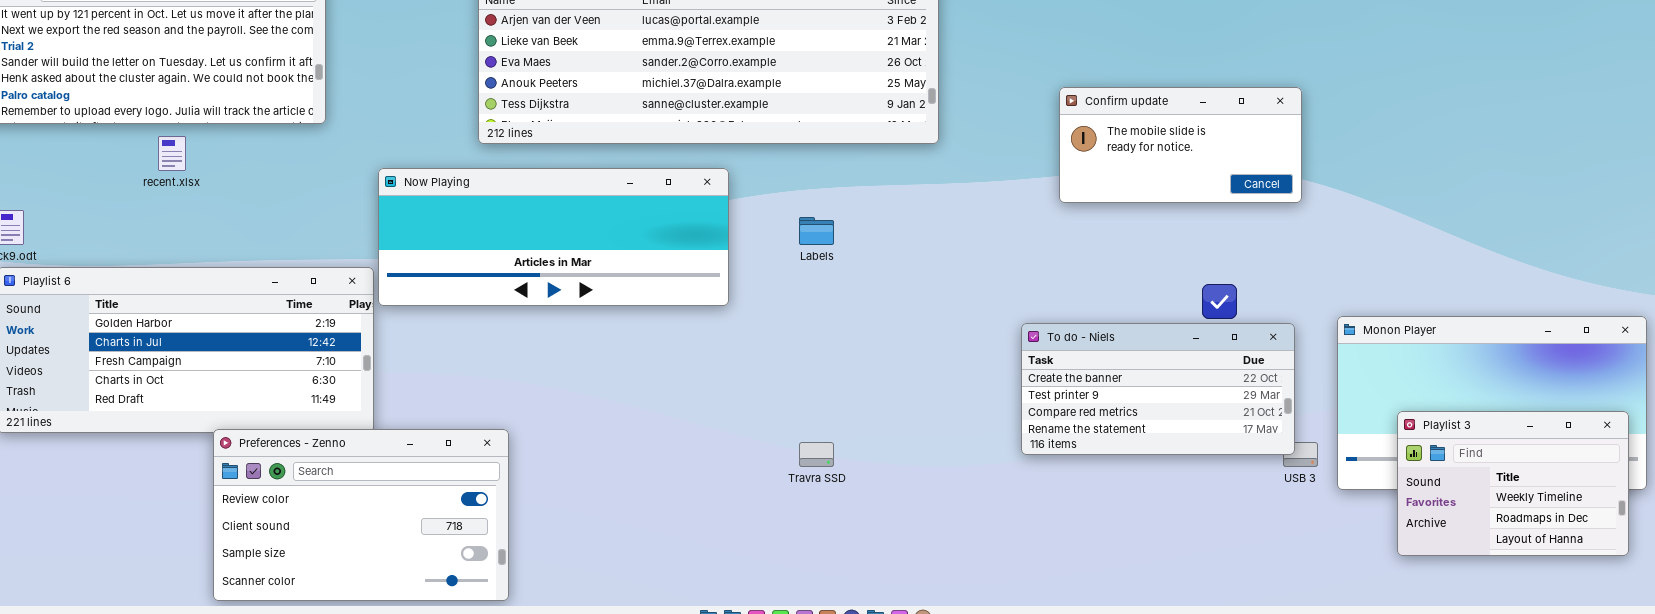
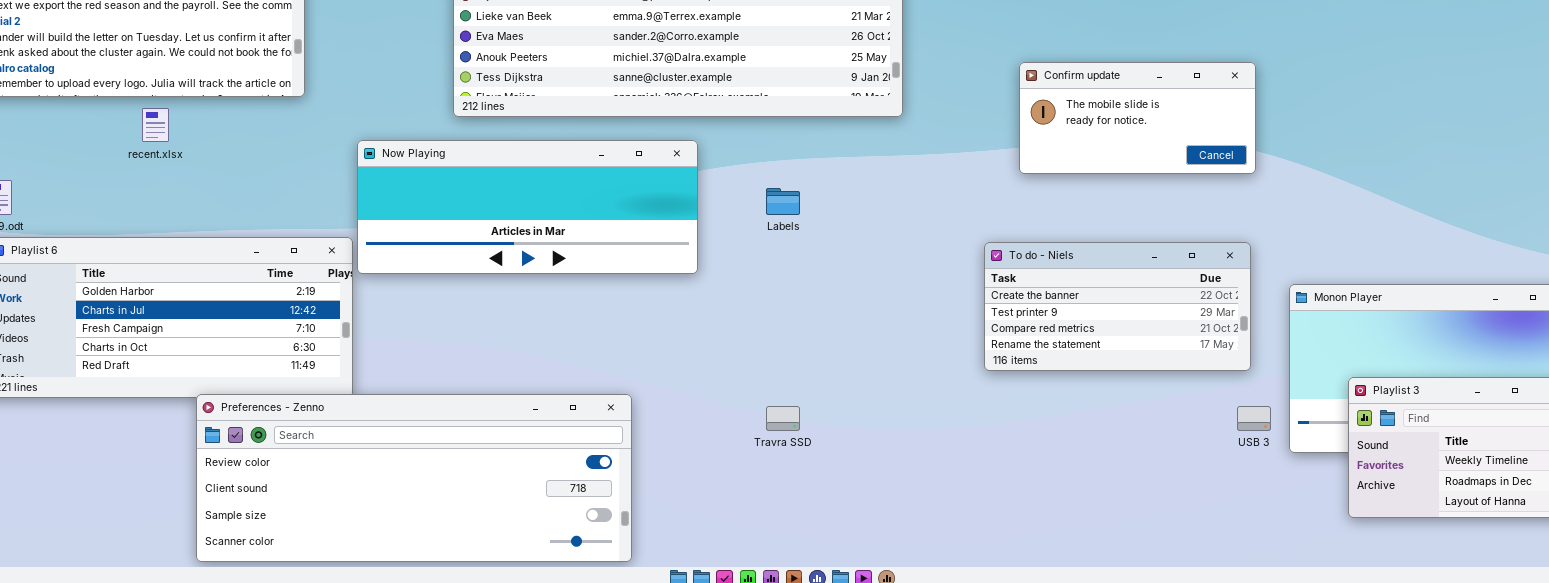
To do - Niels: [1021,323,1295,455] -> [984,242,1251,371], moved
Preferences - Zenno: [213,429,509,601] -> [196,394,632,562], resized

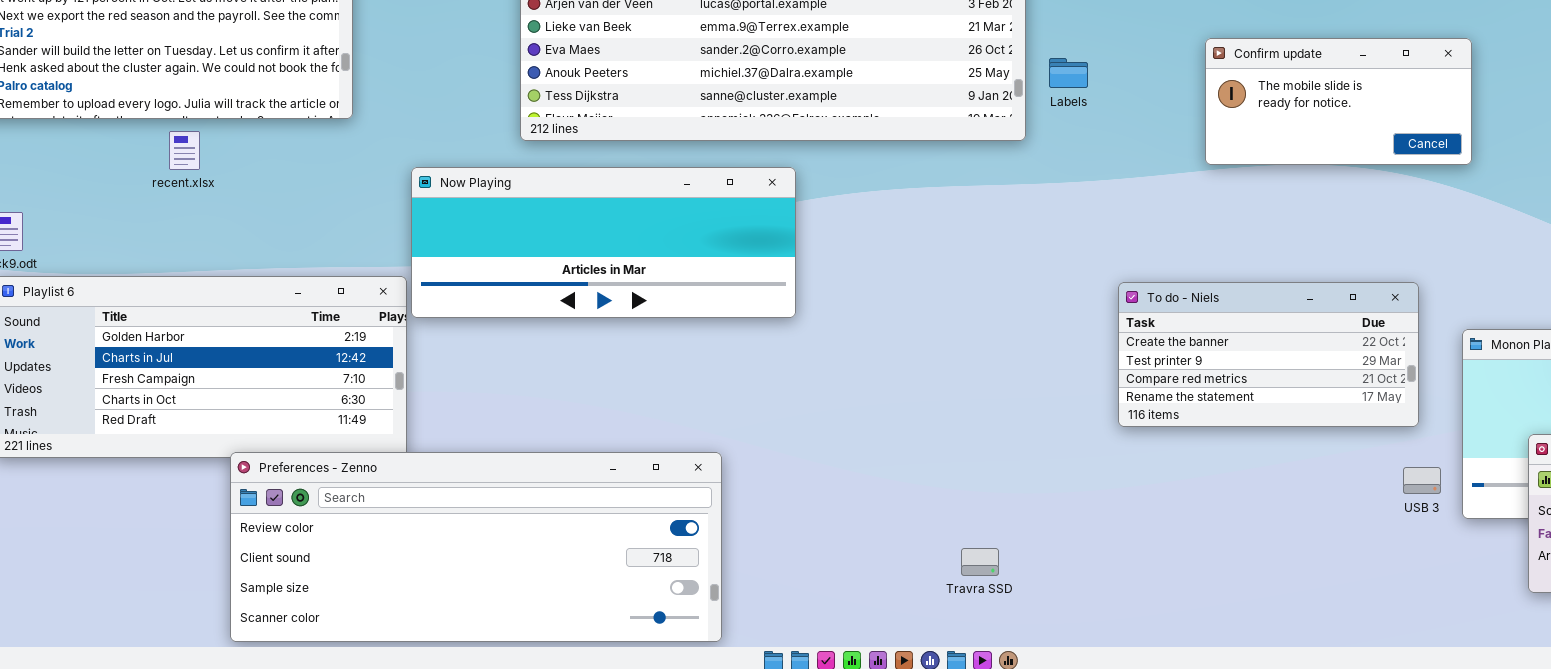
Confirm update: [1019,62,1256,174] -> [1205,38,1472,165], moved
Labels: [766,188,800,215] -> [1049,58,1088,88], moved
Travra SSD: [766,406,800,431] -> [961,548,999,576], moved

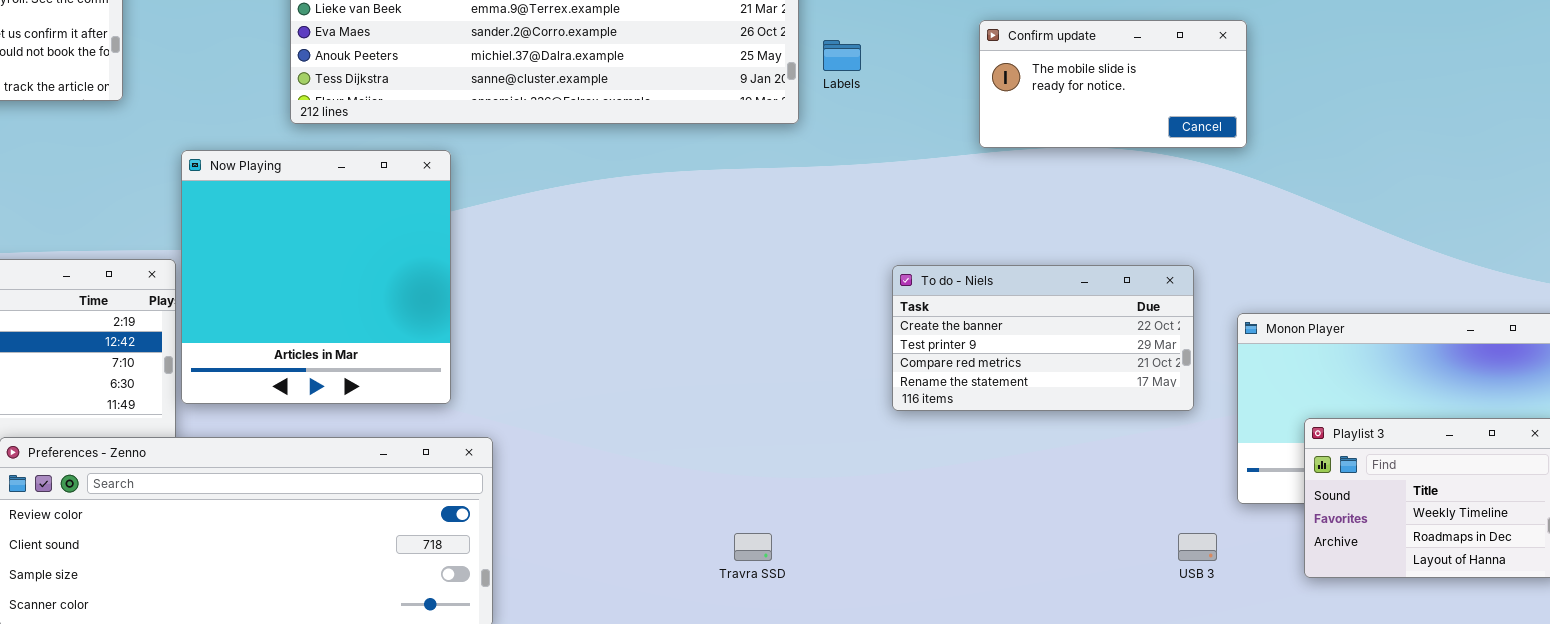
Now Playing: [411,167,796,318] -> [181,150,451,404], resized
USB 3: [1403,467,1441,494] -> [1178,533,1217,561], moved

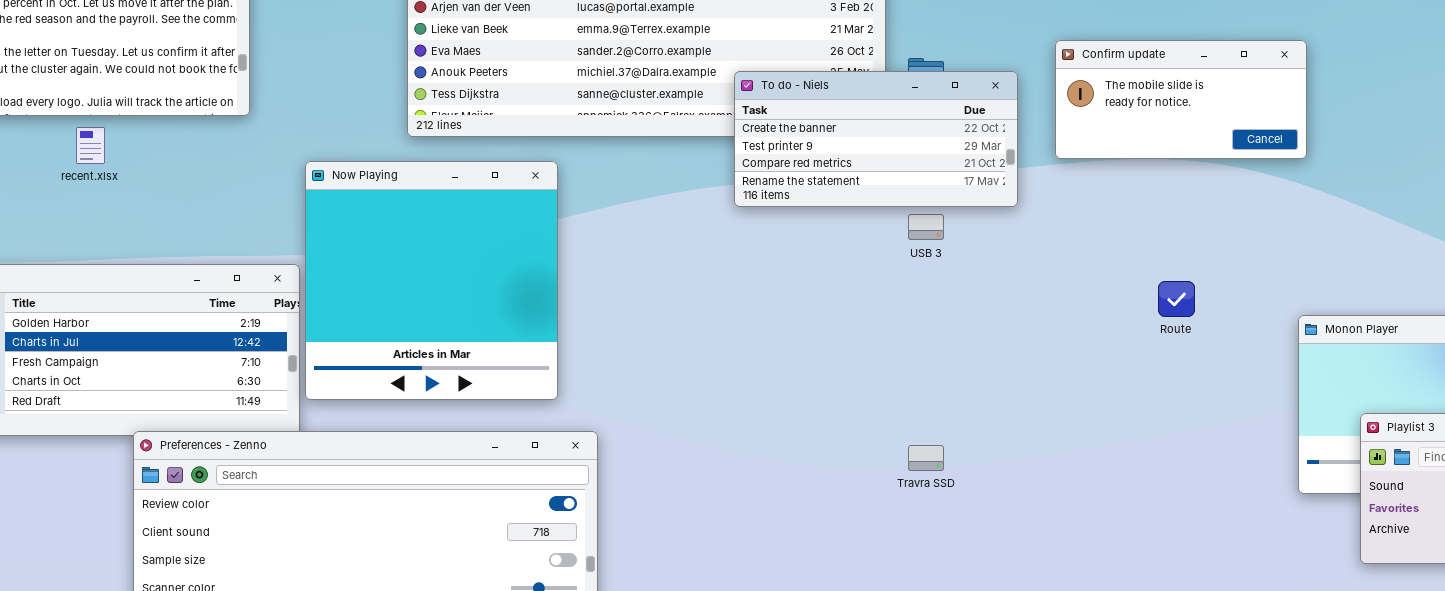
To do - Niels: [892,265,1194,411] -> [734,71,1018,207], moved
Travra SSD: [734,533,772,561] -> [908,445,944,471], moved
USB 3: [1178,533,1217,561] -> [908,214,944,240], moved

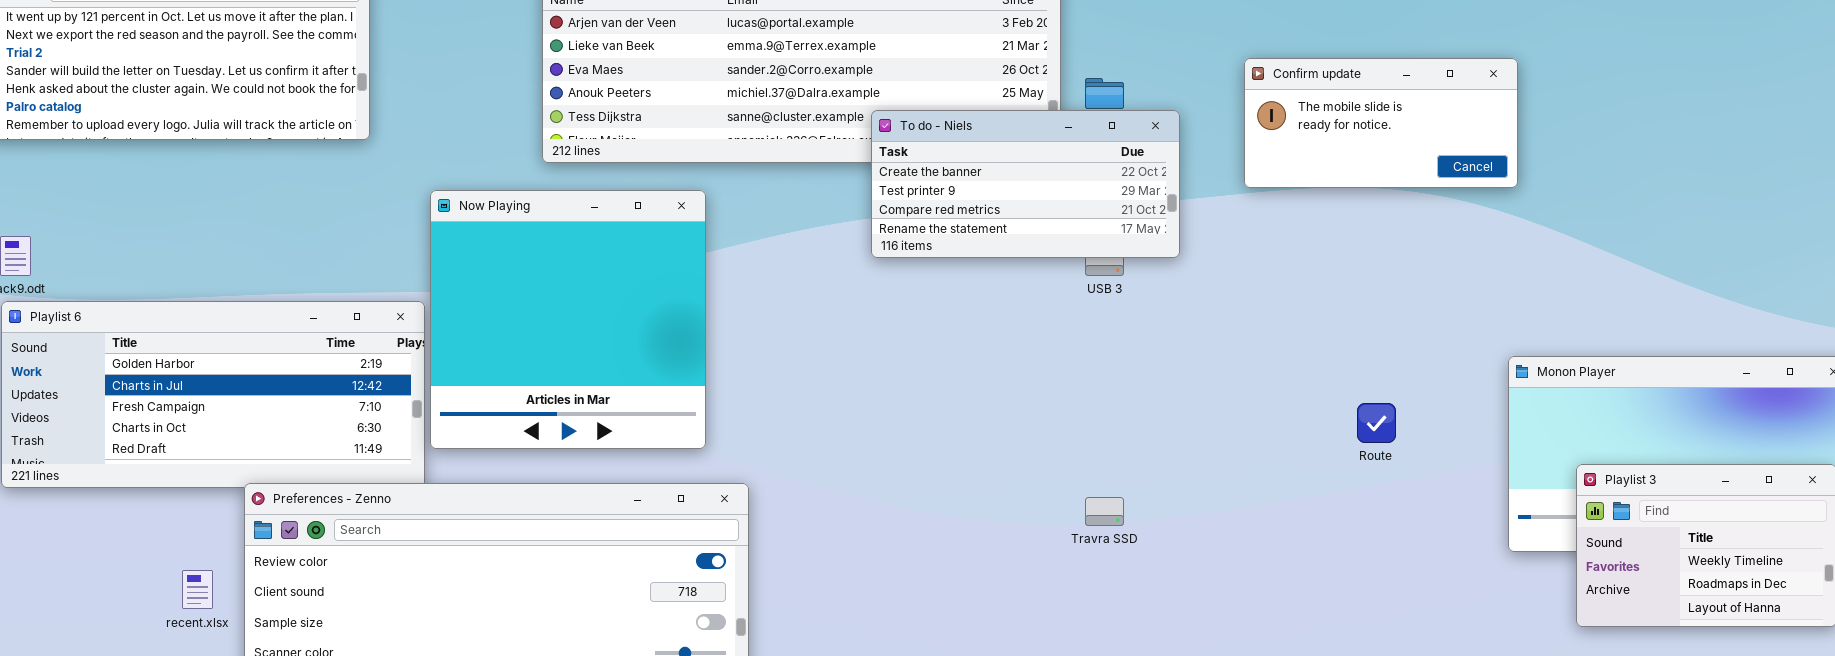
To do - Niels: [734,71,1018,207] -> [871,110,1180,258], moved
recent.xlsx: [76,127,105,164] -> [182,570,213,609], moved
Route: [1158,281,1195,317] -> [1357,403,1396,443], moved

